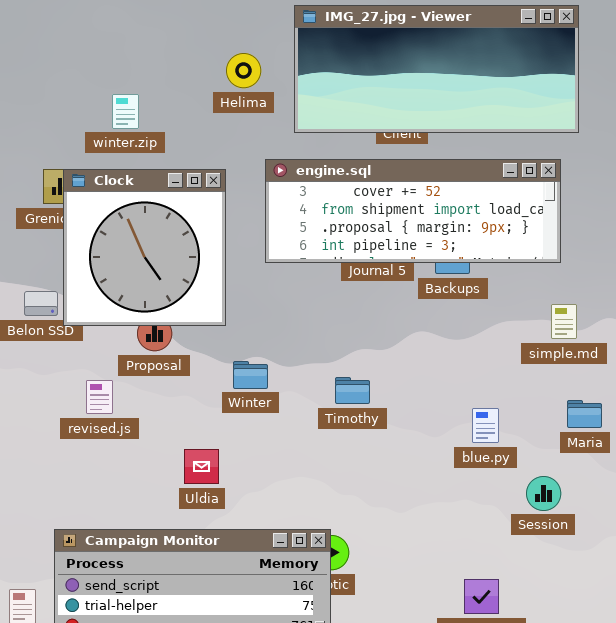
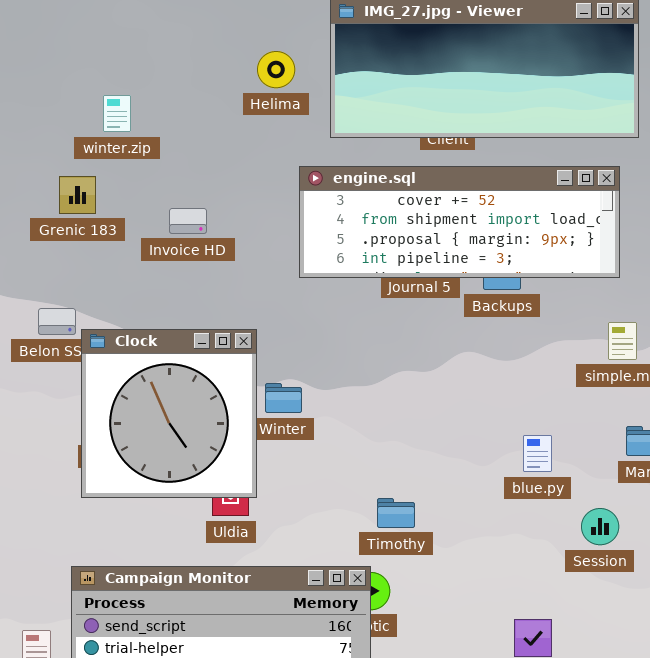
winter.zip: [112,94,139,129] -> [103,95,131,132], moved
Clock: [63,169,226,326] -> [81,329,257,498], moved
Timothy: [335,377,370,404] -> [377,498,415,528], moved

